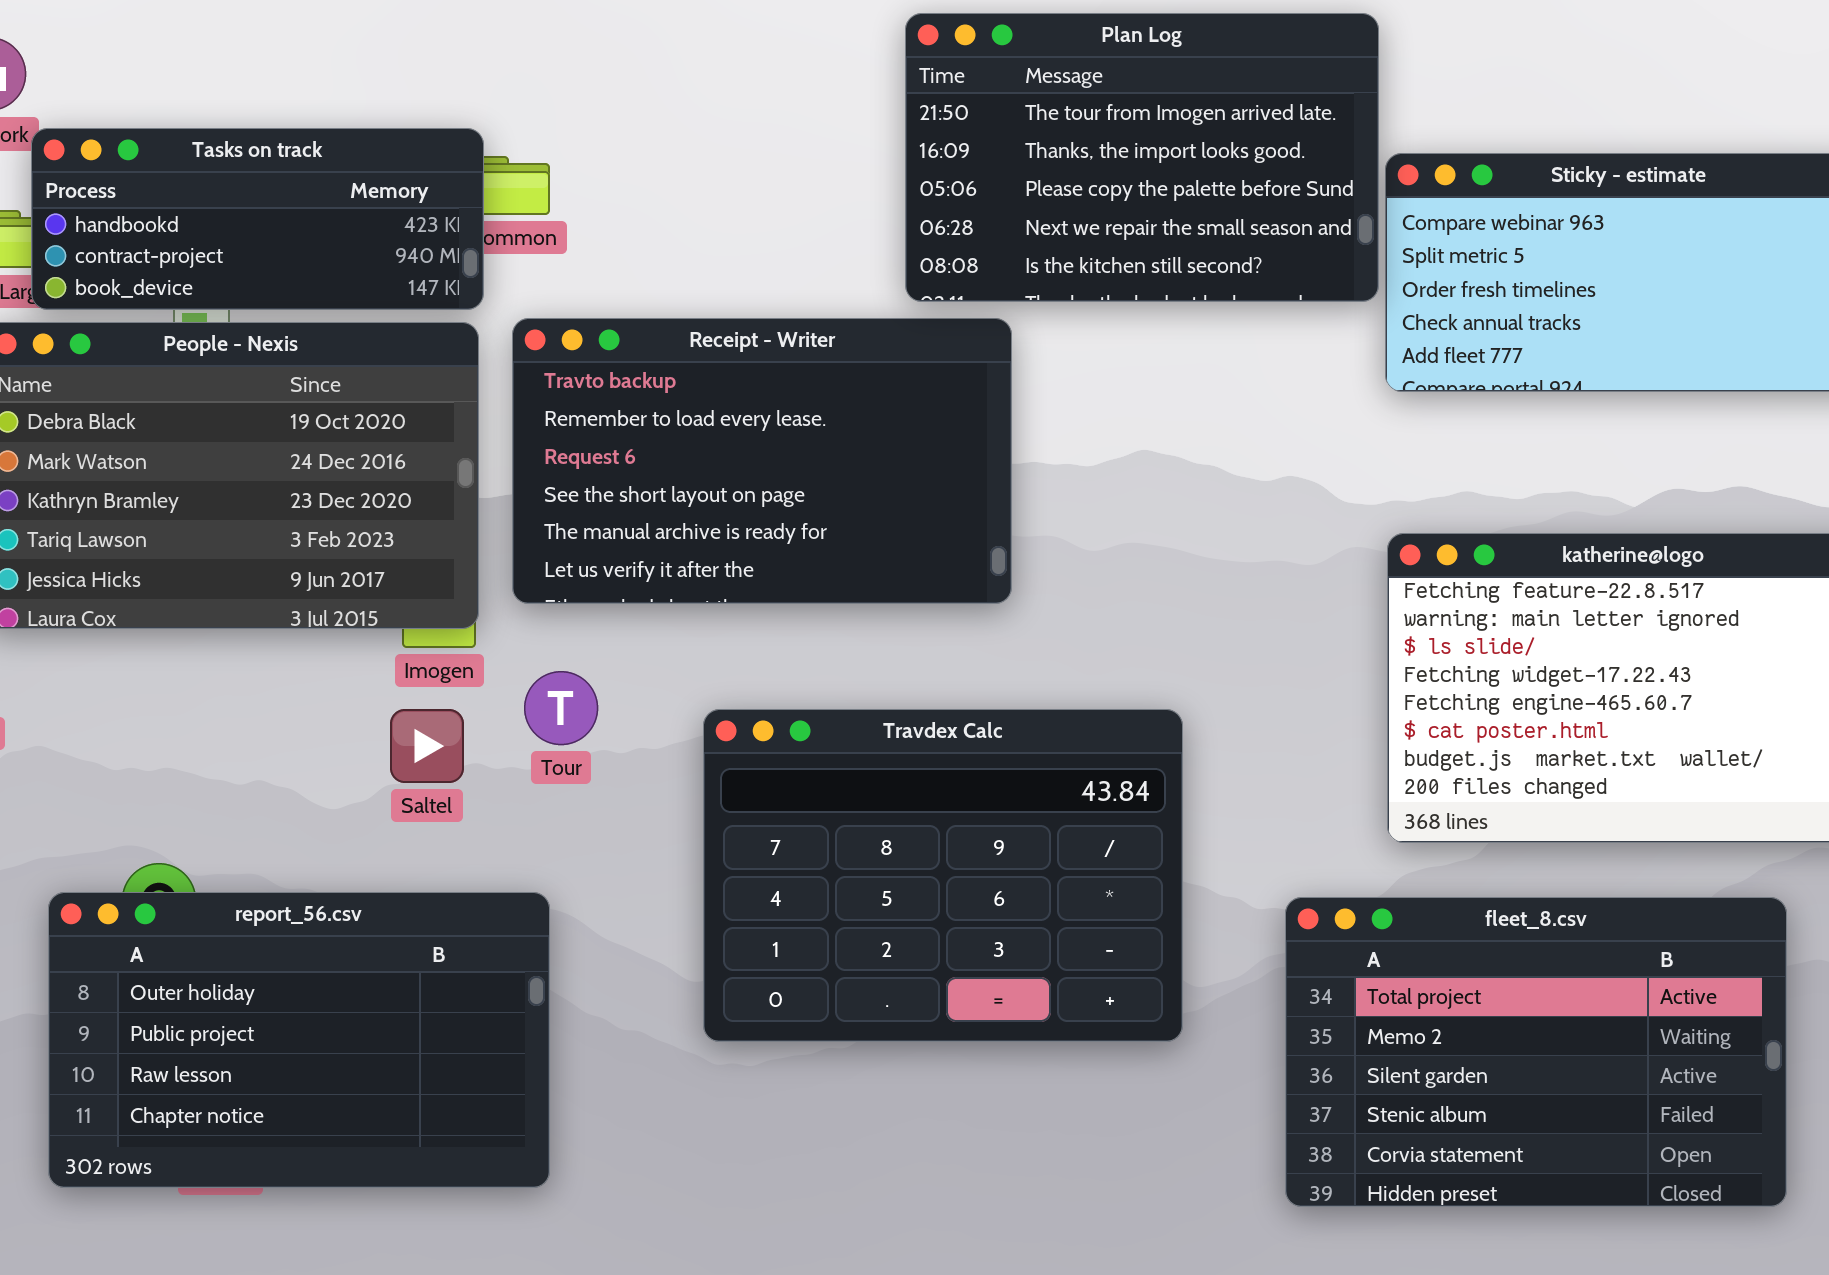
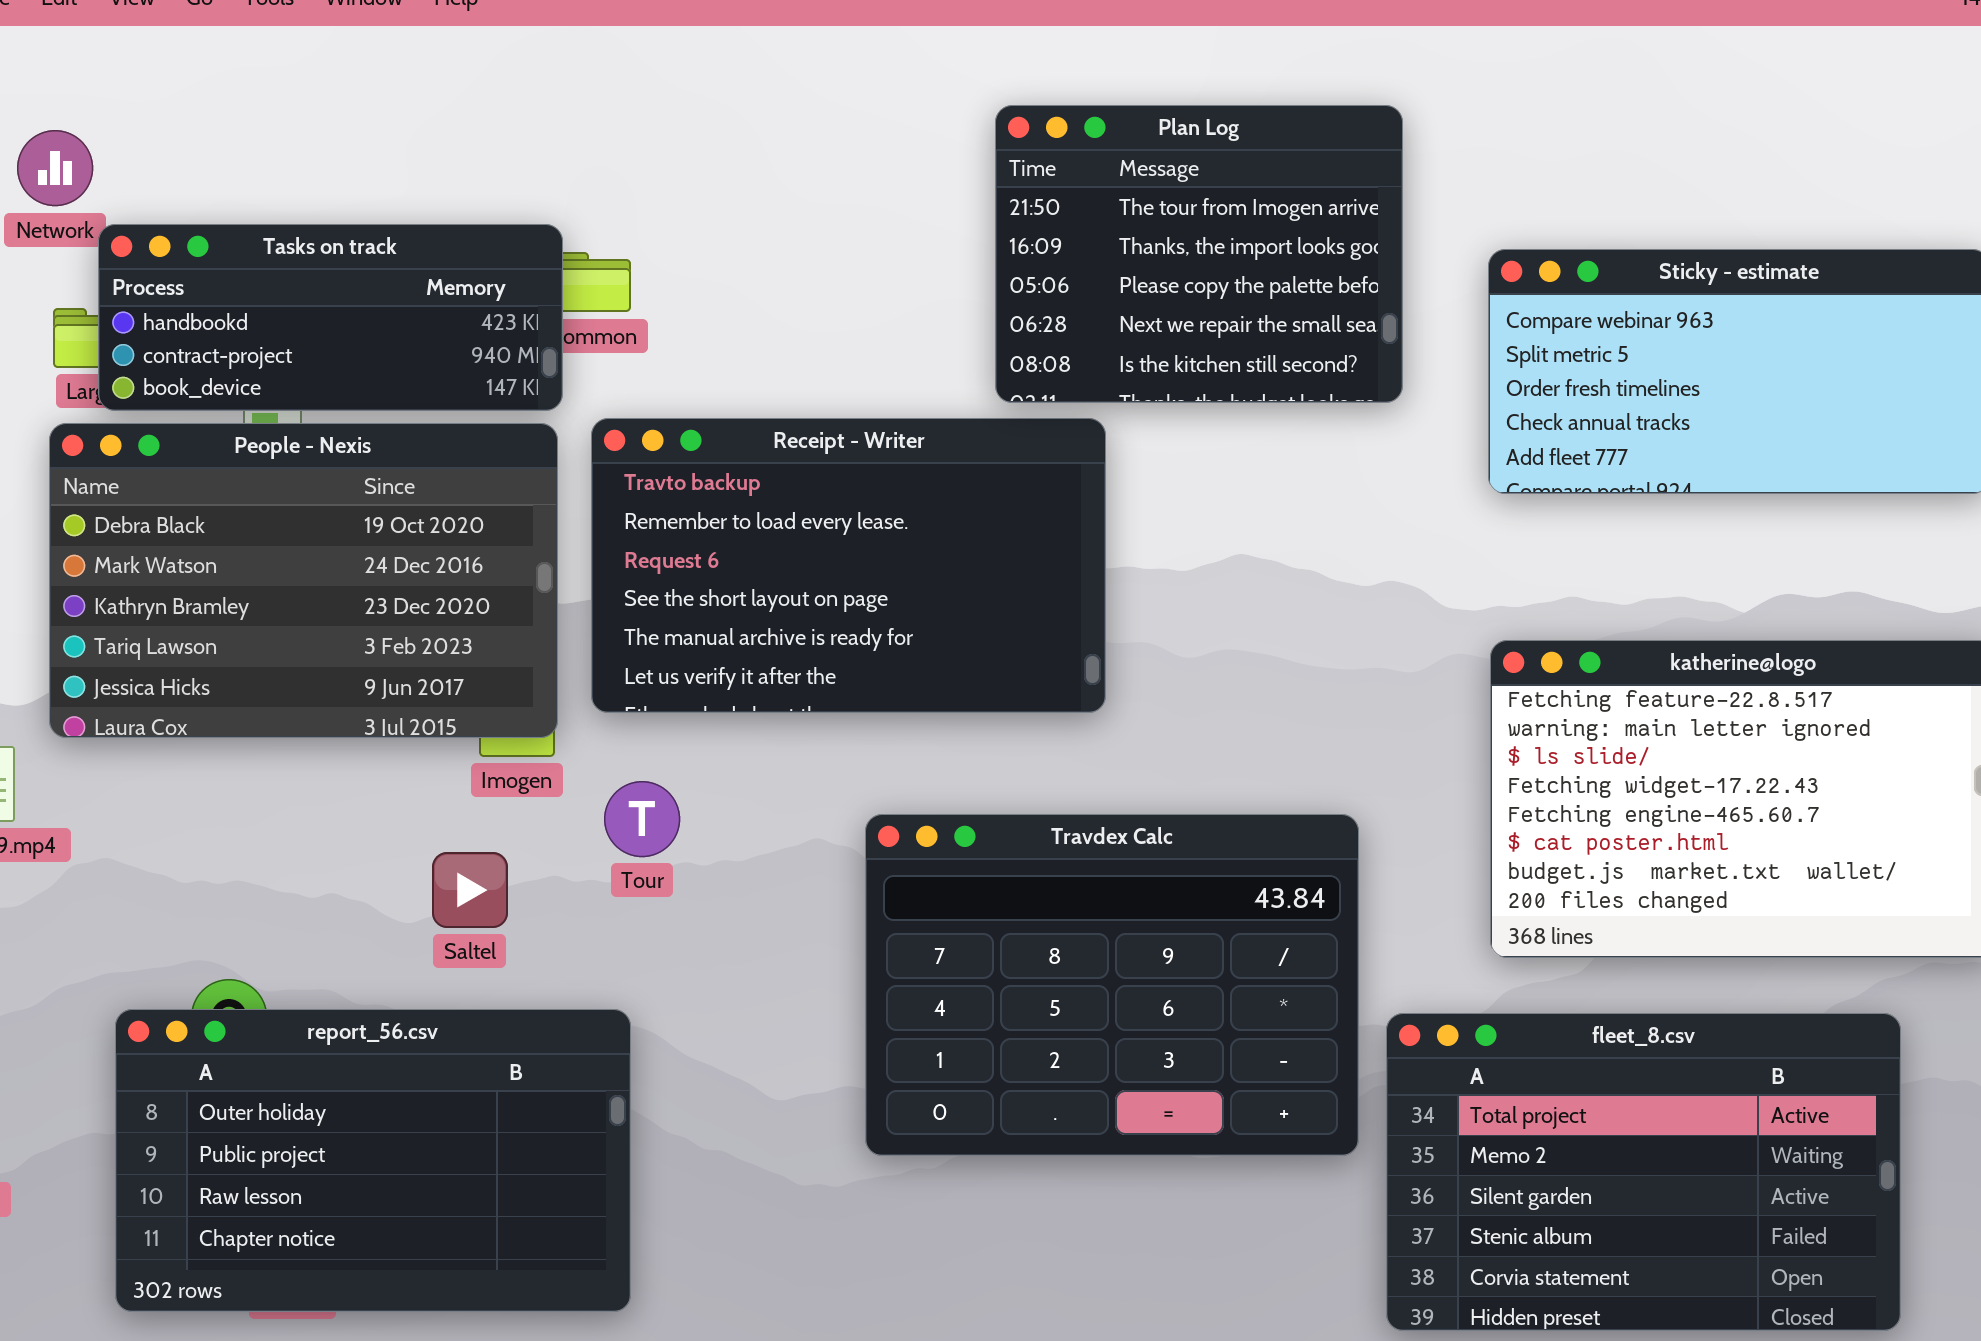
Plan Log: [905,13,1379,302] -> [995,105,1403,403], resized
Saltel: [390,709,464,783] -> [432,852,508,928], moved
Travdex Calc: [703,709,1183,1042] -> [865,814,1359,1156], moved

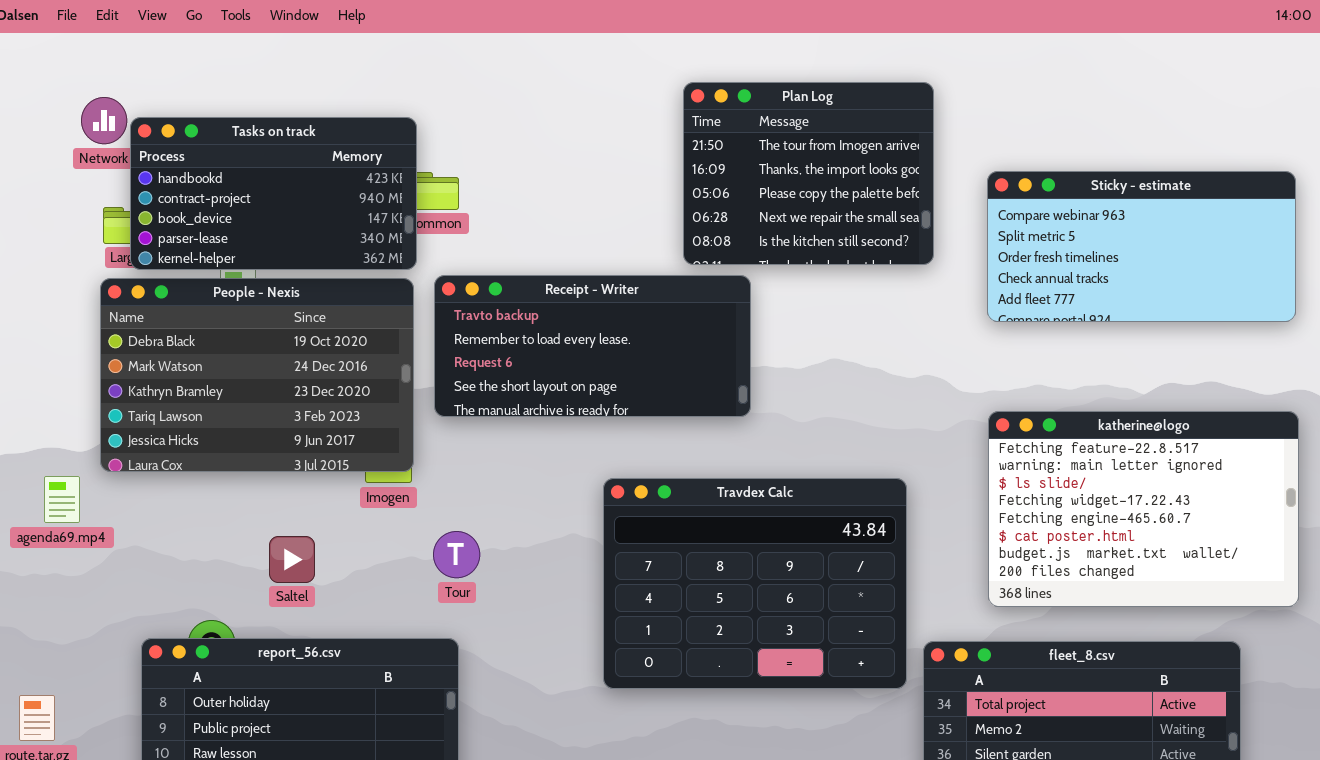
Tasks on track: [98,224,563,411] -> [130,117,417,270], resized
Receipt - Writer: [591,418,1106,713] -> [434,275,751,417], resized
Tour: [604,781,680,857] -> [433,531,480,578], moved
Travdex Calc: [865,814,1359,1156] -> [603,478,907,689], moved
Saltel: [432,852,508,928] -> [269,536,315,583], moved

